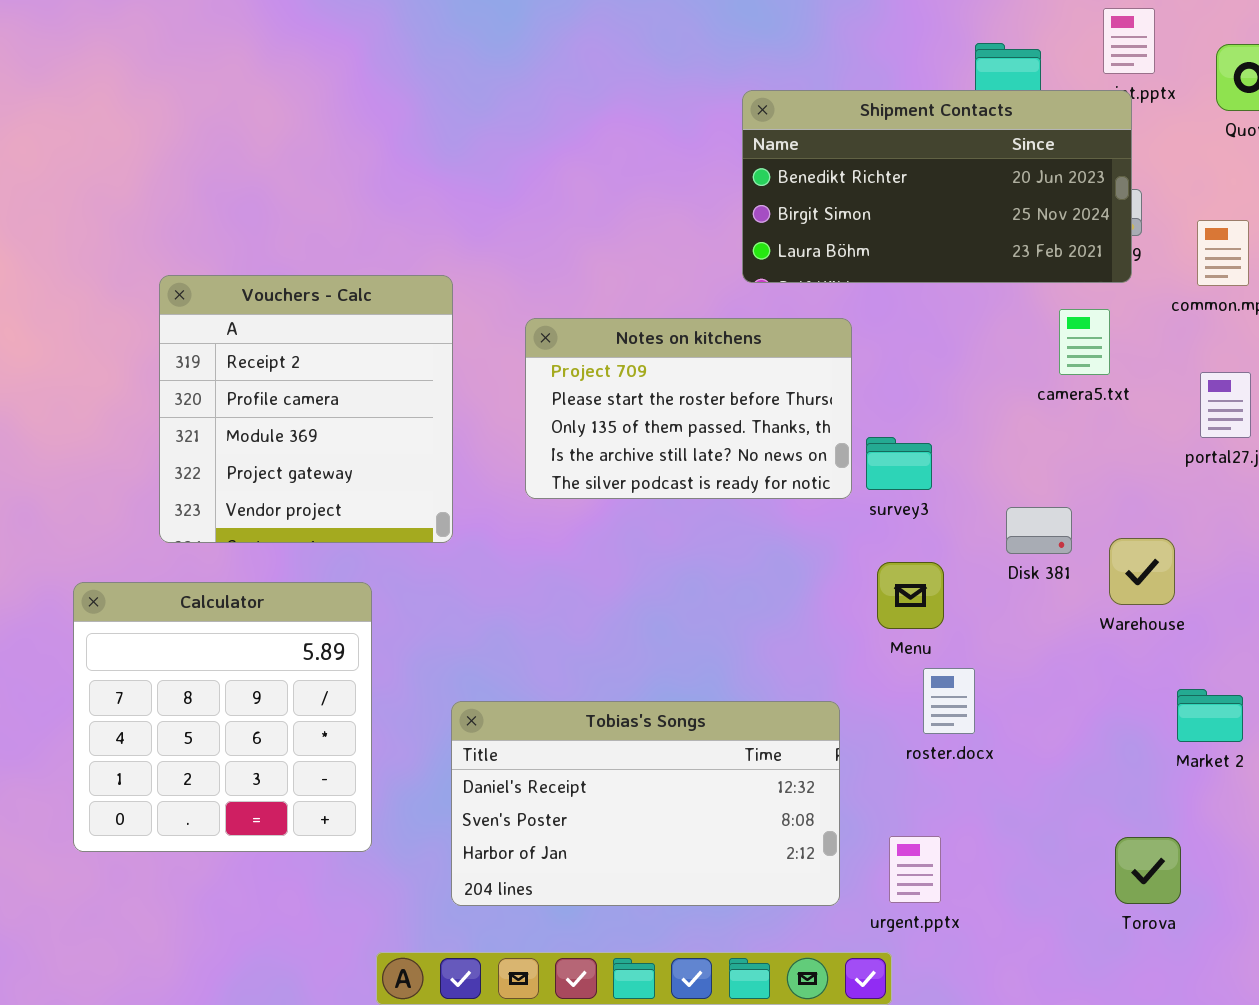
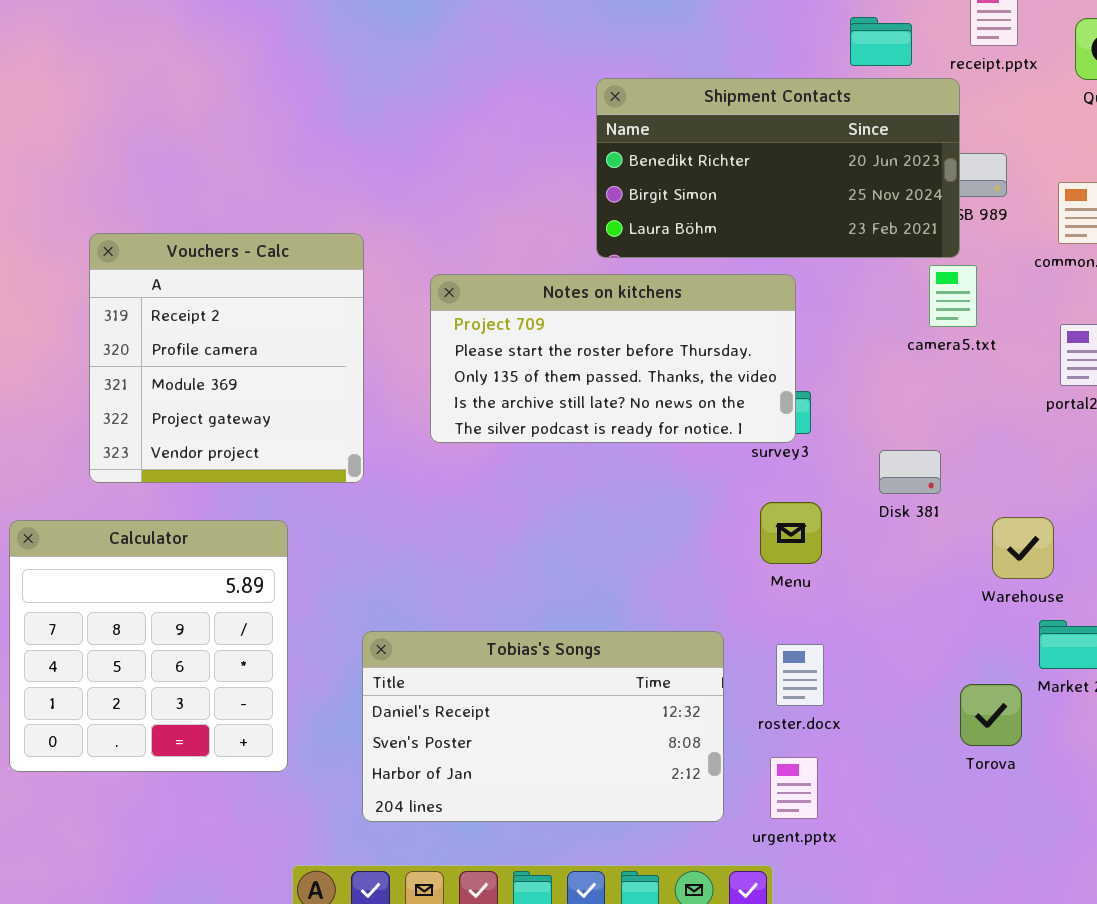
Shipment Contacts: [742,90,1132,283] -> [596,78,960,258], moved
Notes on kitchens: [525,318,852,499] -> [430,274,796,443], resized
Warehouse: [1109,538,1175,605] -> [992,517,1054,579], moved
roster.docx: [923,668,975,734] -> [776,644,824,706], moved
Torova: [1115,837,1181,904] -> [960,684,1022,746], moved

